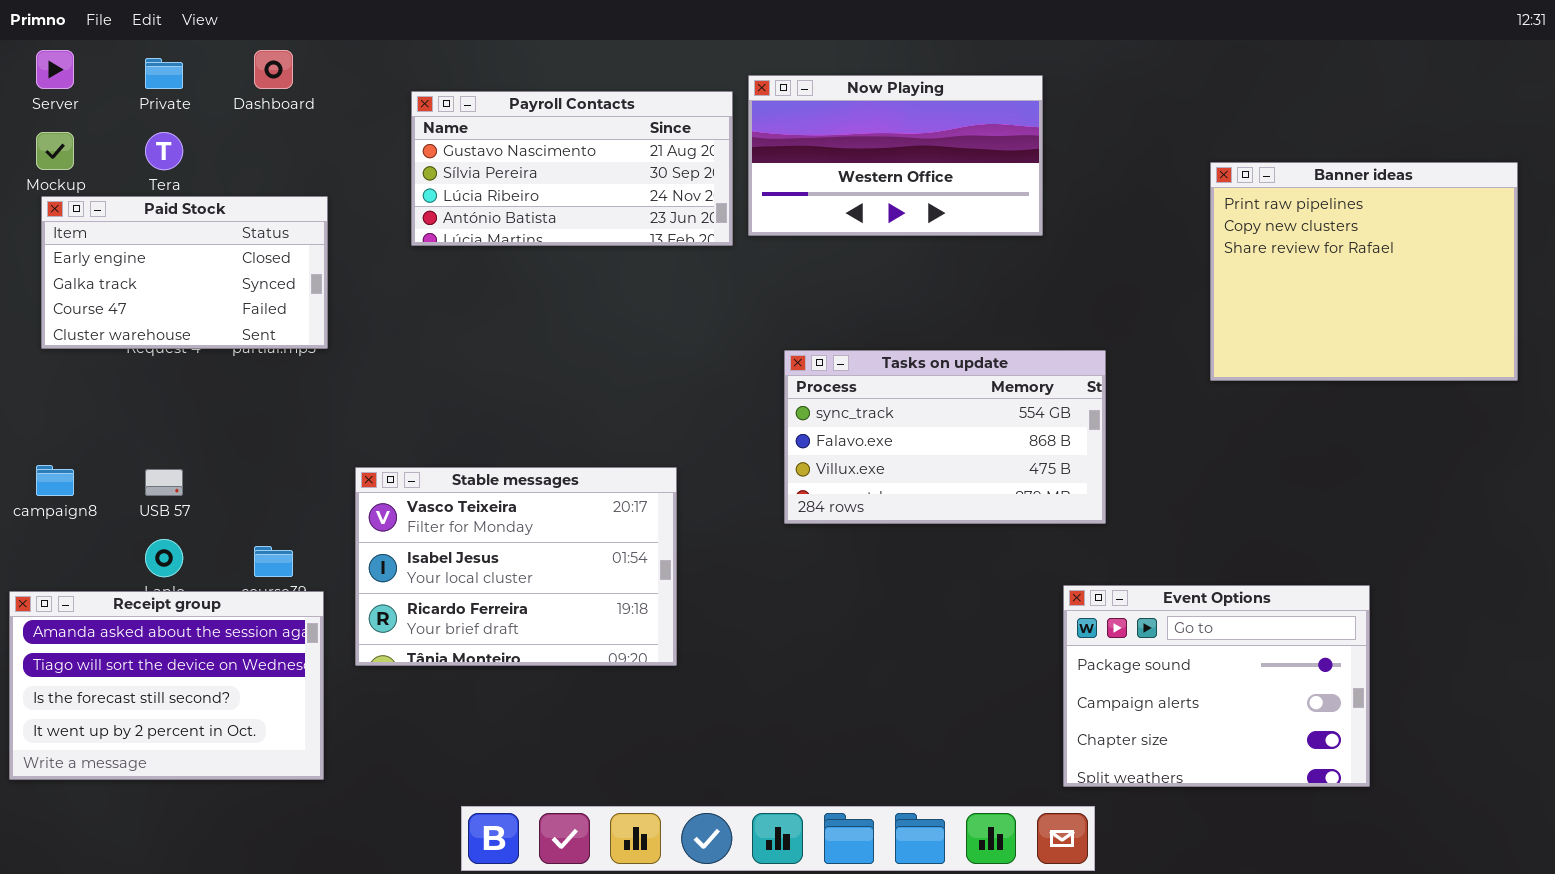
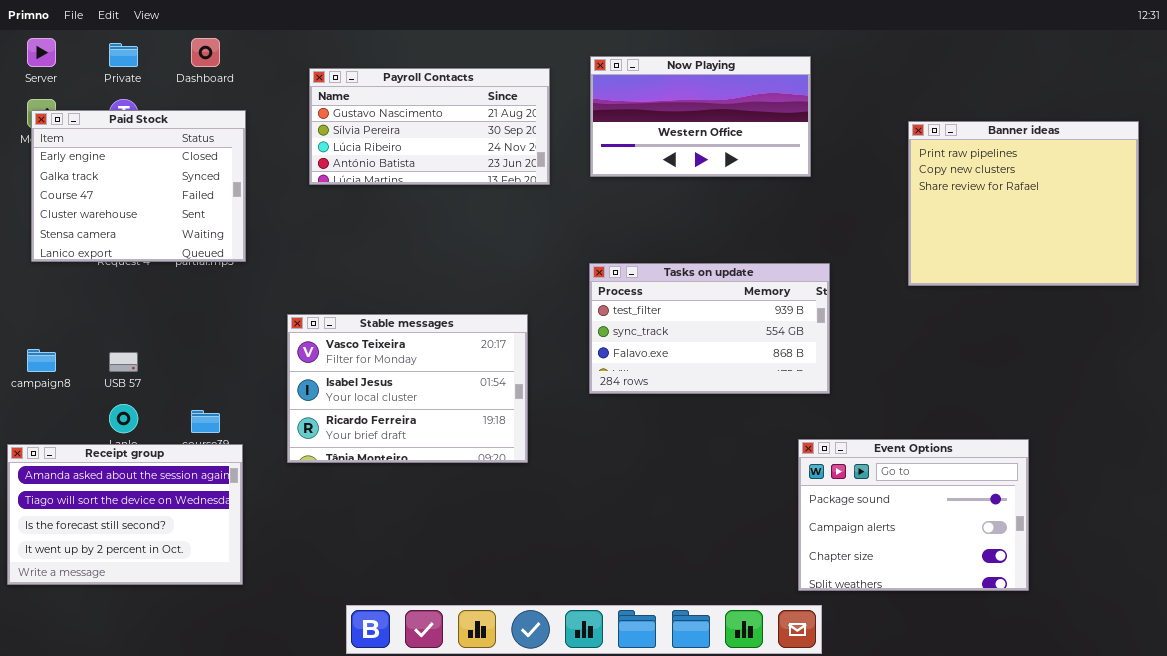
Now Playing: [748,75,1043,236] -> [590,56,811,177], moved
Paid Stock: [41,196,328,349] -> [31,110,246,262], resized
Tasks on update: [784,350,1106,524] -> [589,263,830,394], scrolled up 1 row
Stable messages: [355,467,677,666] -> [287,314,528,463], moved

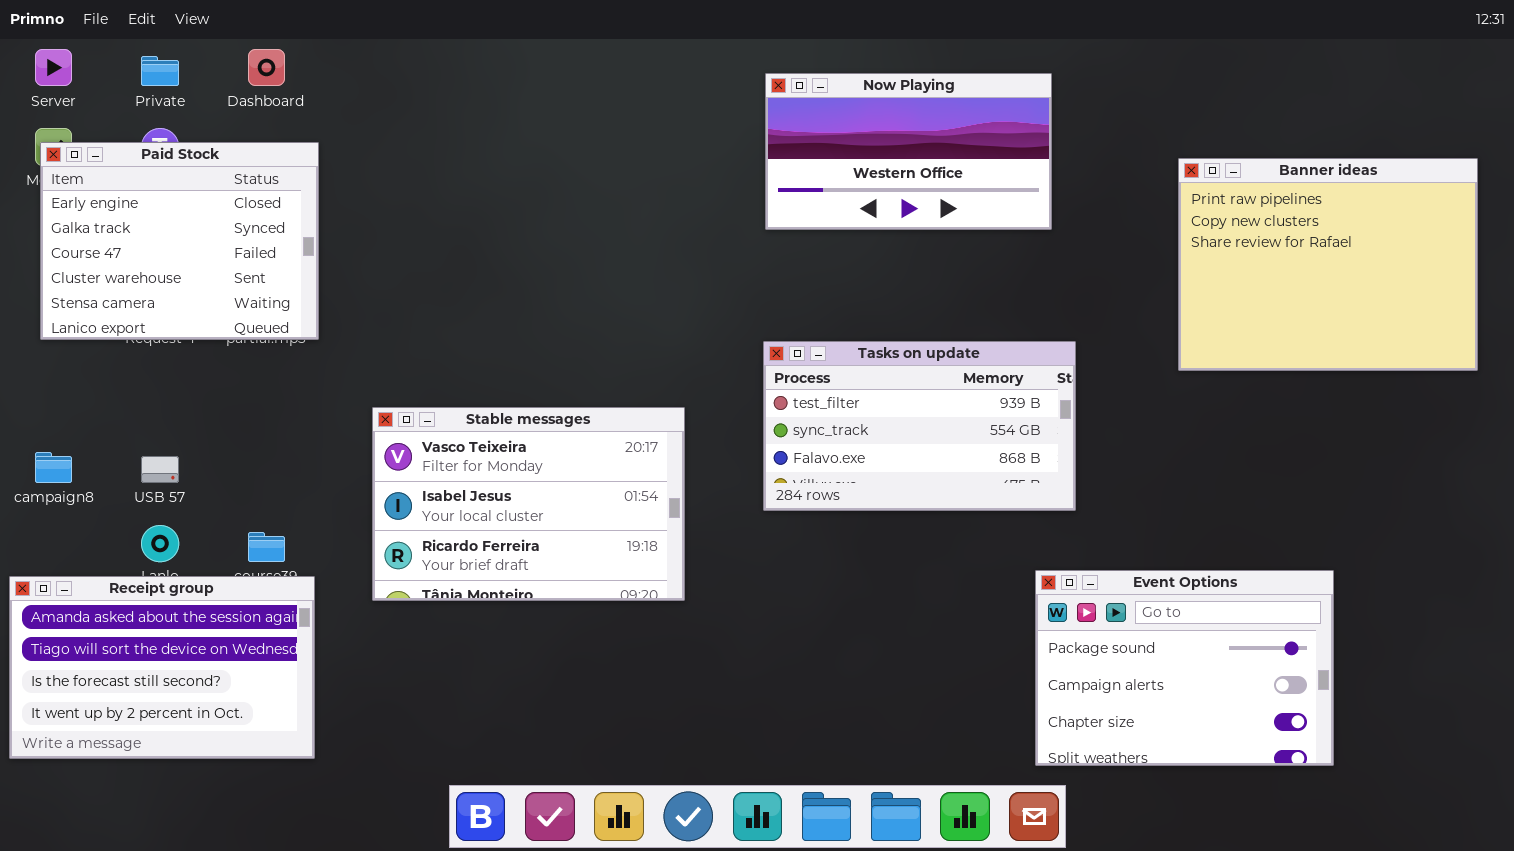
Payroll Contacts: [309,68,550,185] -> none, closed

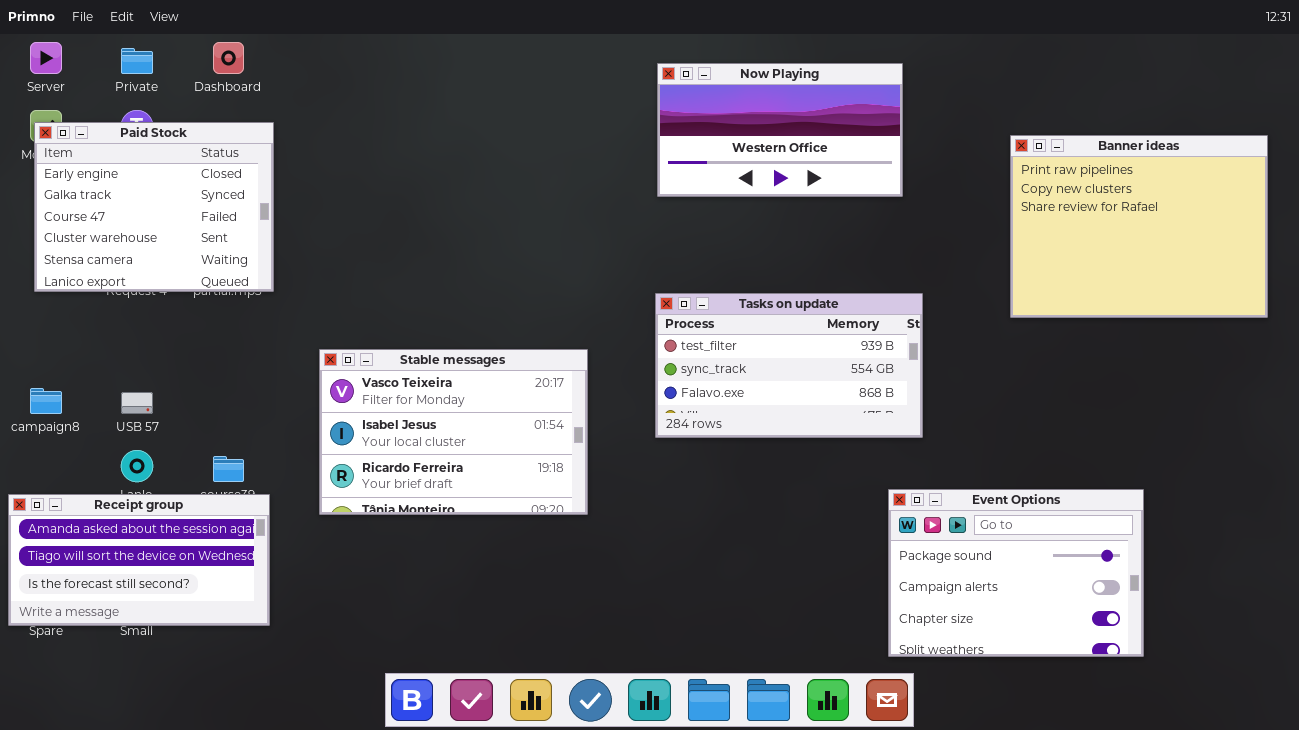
Receipt group: [9,576,315,759] -> [8,494,270,626], resized

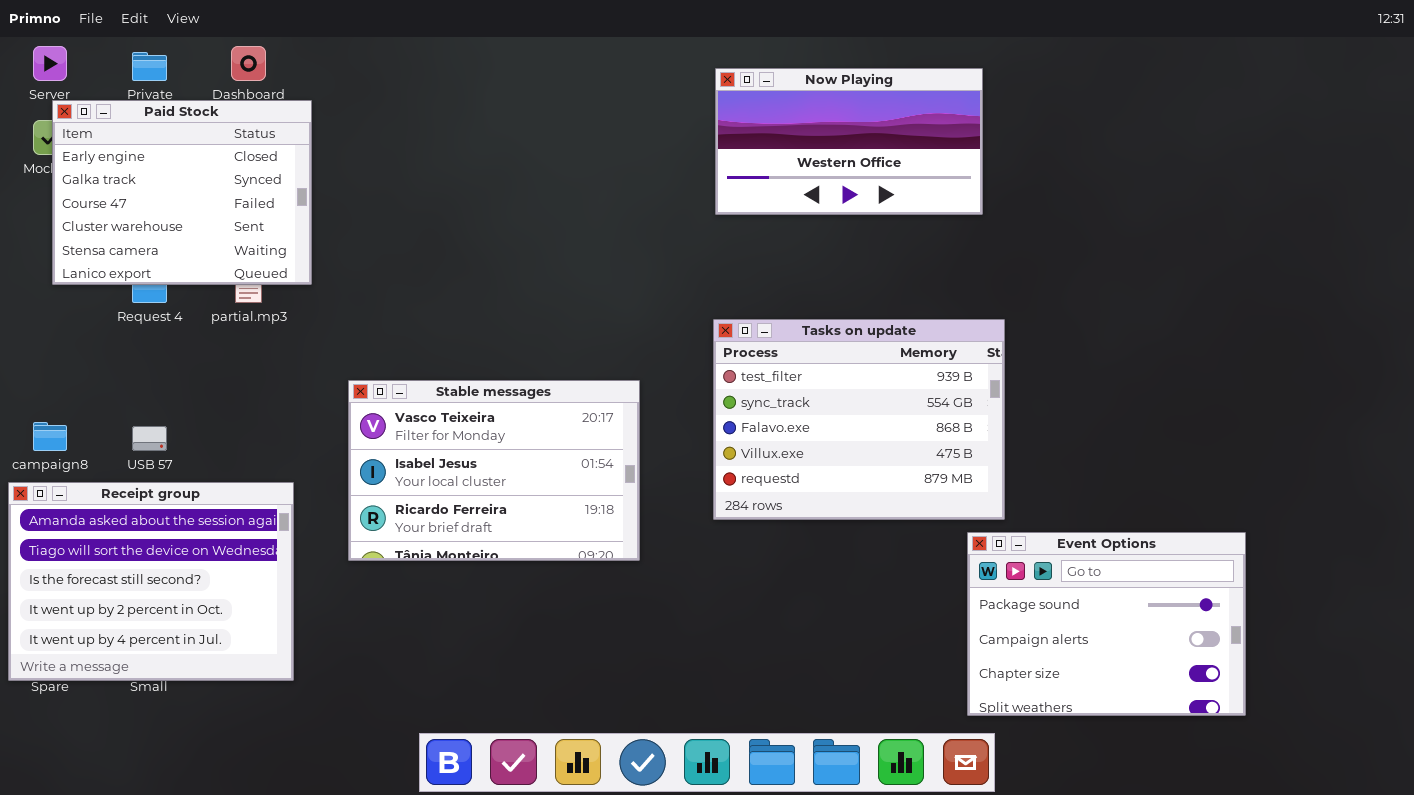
Paid Stock: [34,122,274,292] -> [52,100,312,285], moved
Banner ideas: [1010,135,1268,318] -> none, closed
Tasks on update: [655,293,923,438] -> [713,319,1005,520], resized
Receipt group: [8,494,270,626] -> [8,482,294,681], resized

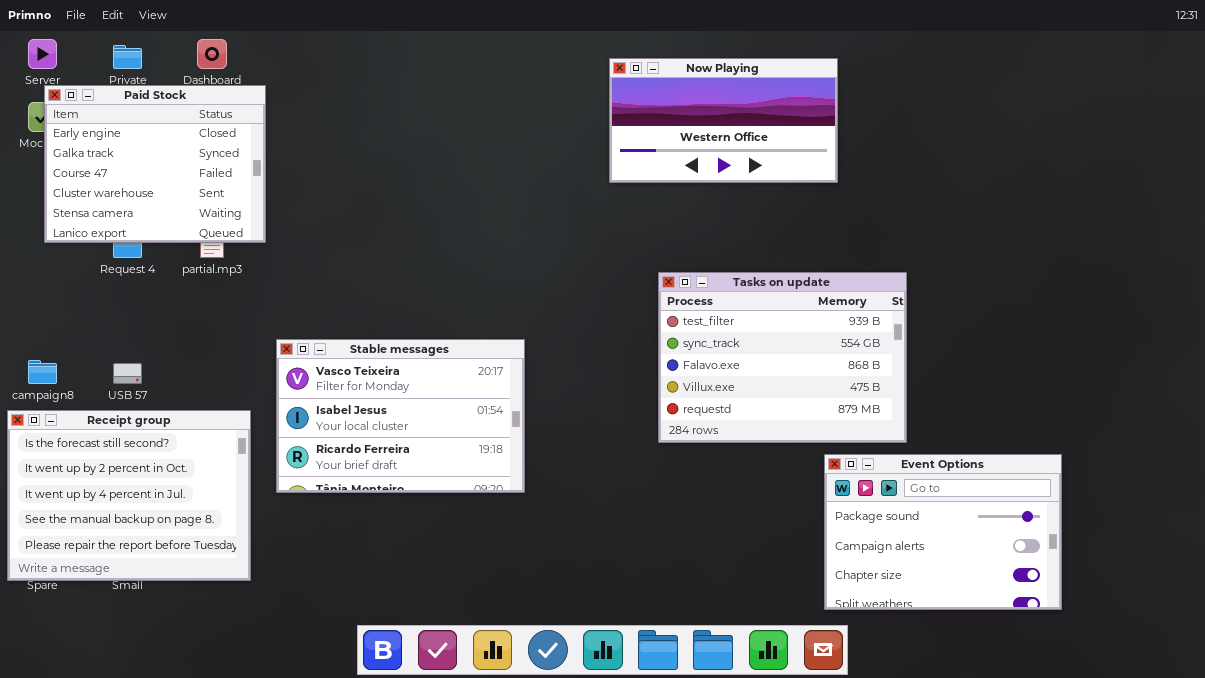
Tasks on update: [713,319,1005,520] -> [658,272,907,443], moved
Stable messages: [348,380,640,561] -> [276,339,525,493], moved
Receipt group: [8,482,294,681] -> [7,410,251,581], scrolled down 2 rows

